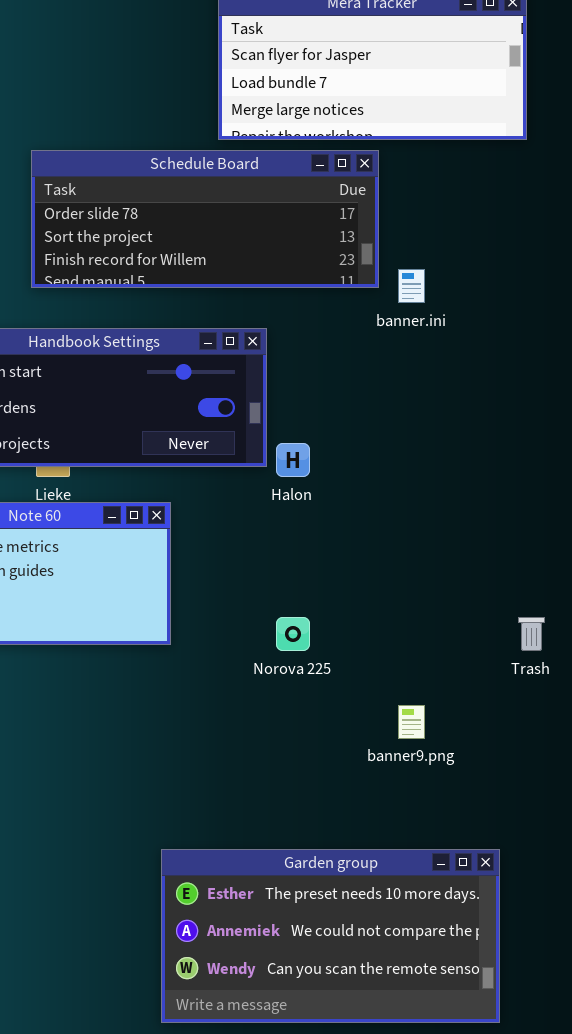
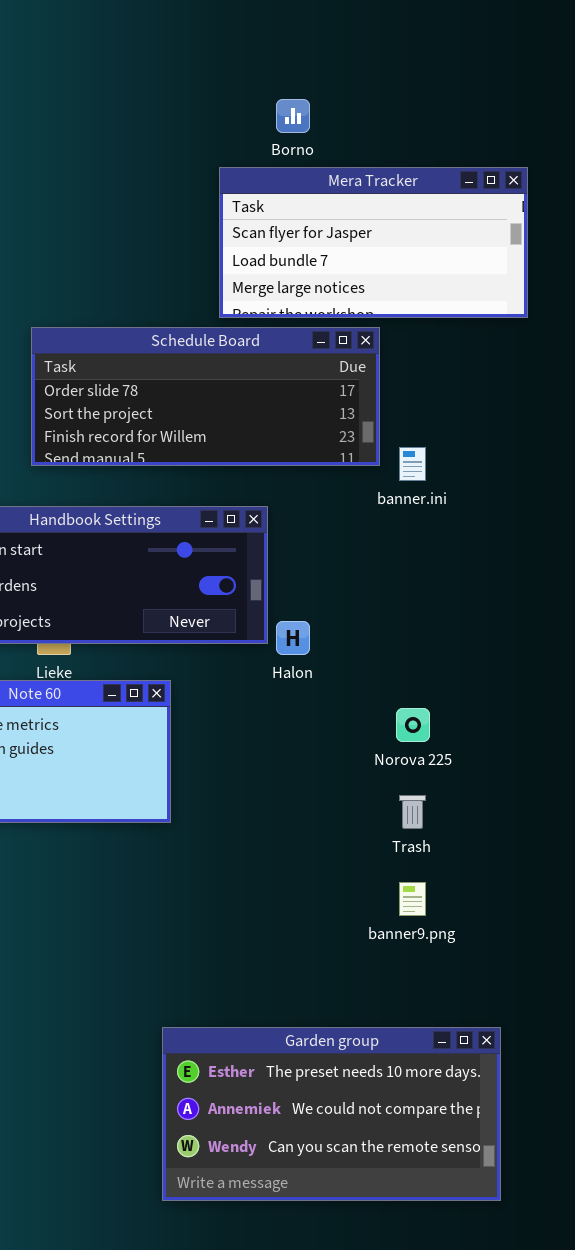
Norova 225: [276,617,310,651] -> [396,708,430,742], moved
Trash: [518,617,545,651] -> [399,795,426,829], moved

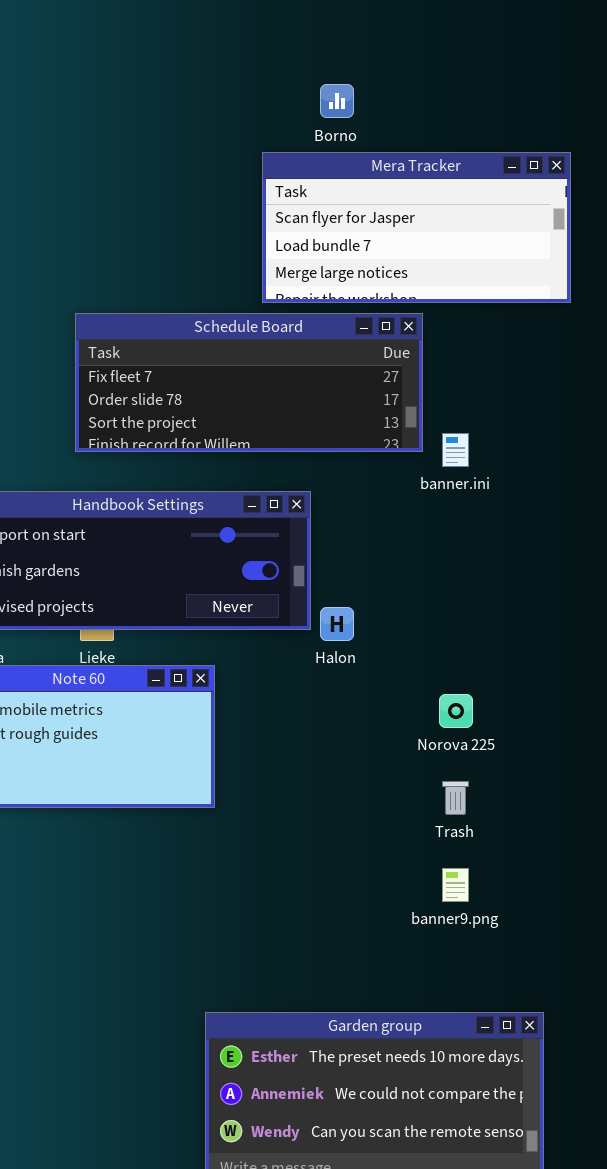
Schedule Board: [31,327,380,466] -> [75,313,423,452], scrolled up 1 row

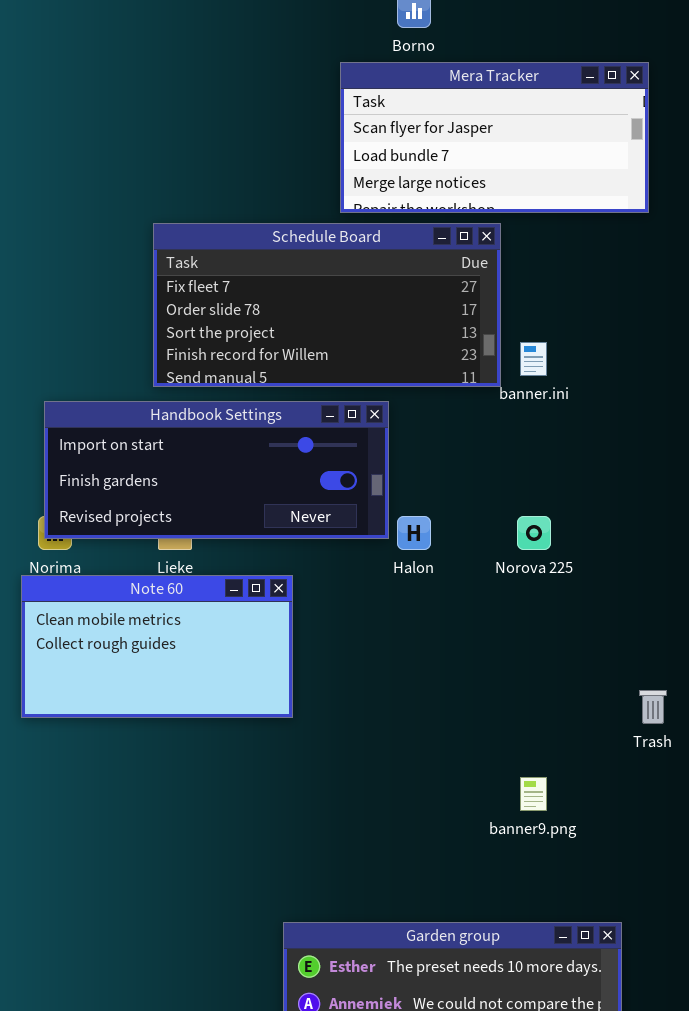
Schedule Board: [75,313,423,452] -> [153,223,501,387], resized
Norova 225: [439,694,473,728] -> [517,516,551,550], moved
Trash: [442,781,469,815] -> [639,690,667,724], moved

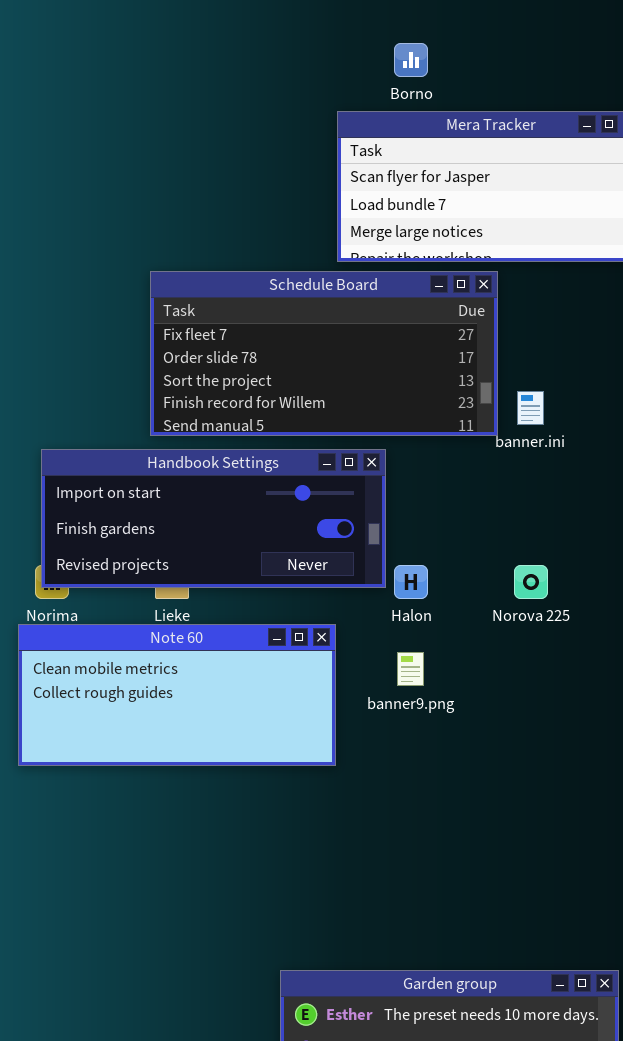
Note 60: [21,575,293,718] -> [18,624,336,766], resized
banner9.png: [520,777,547,811] -> [397,652,424,686], moved

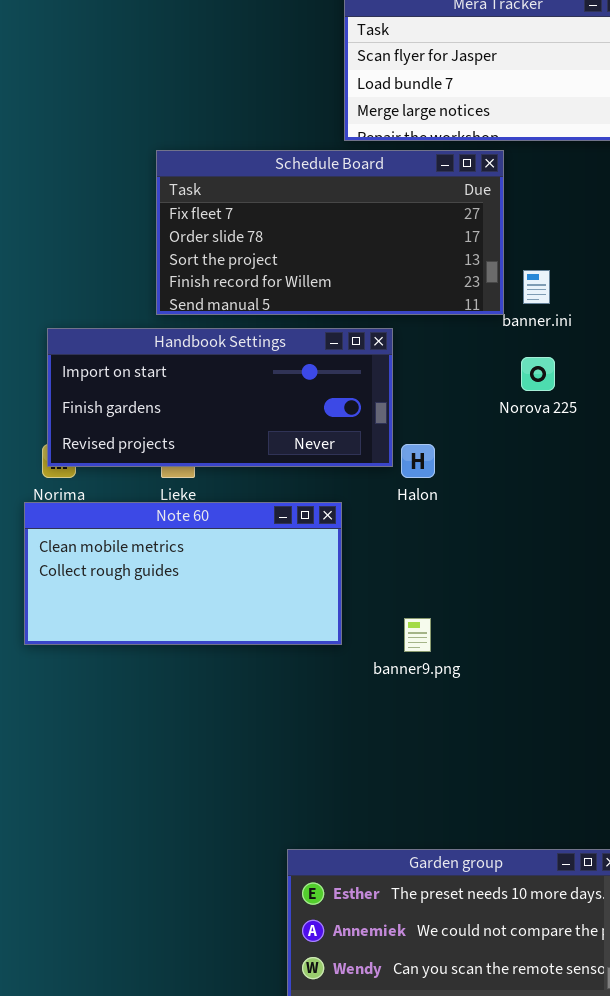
Norova 225: [514,565,548,599] -> [521,357,555,391], moved
banner9.png: [397,652,424,686] -> [404,618,431,652], moved

